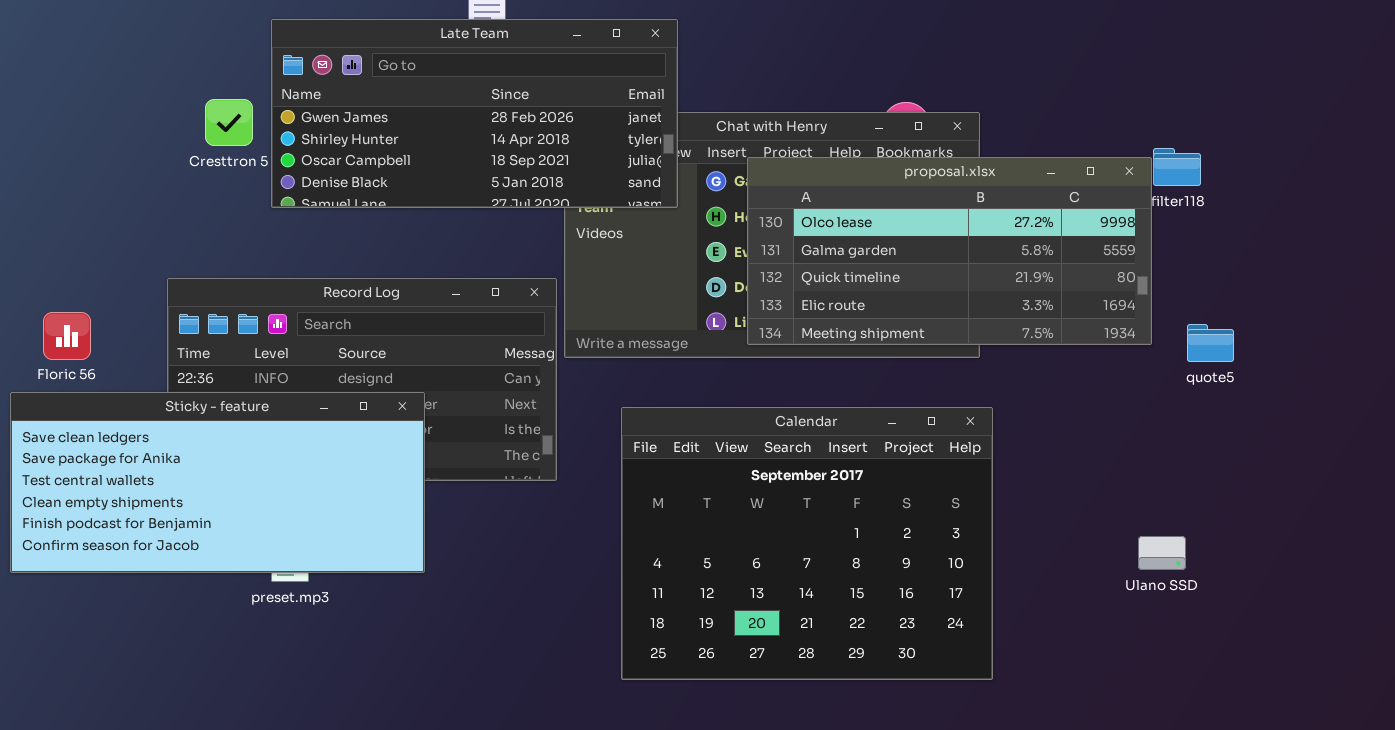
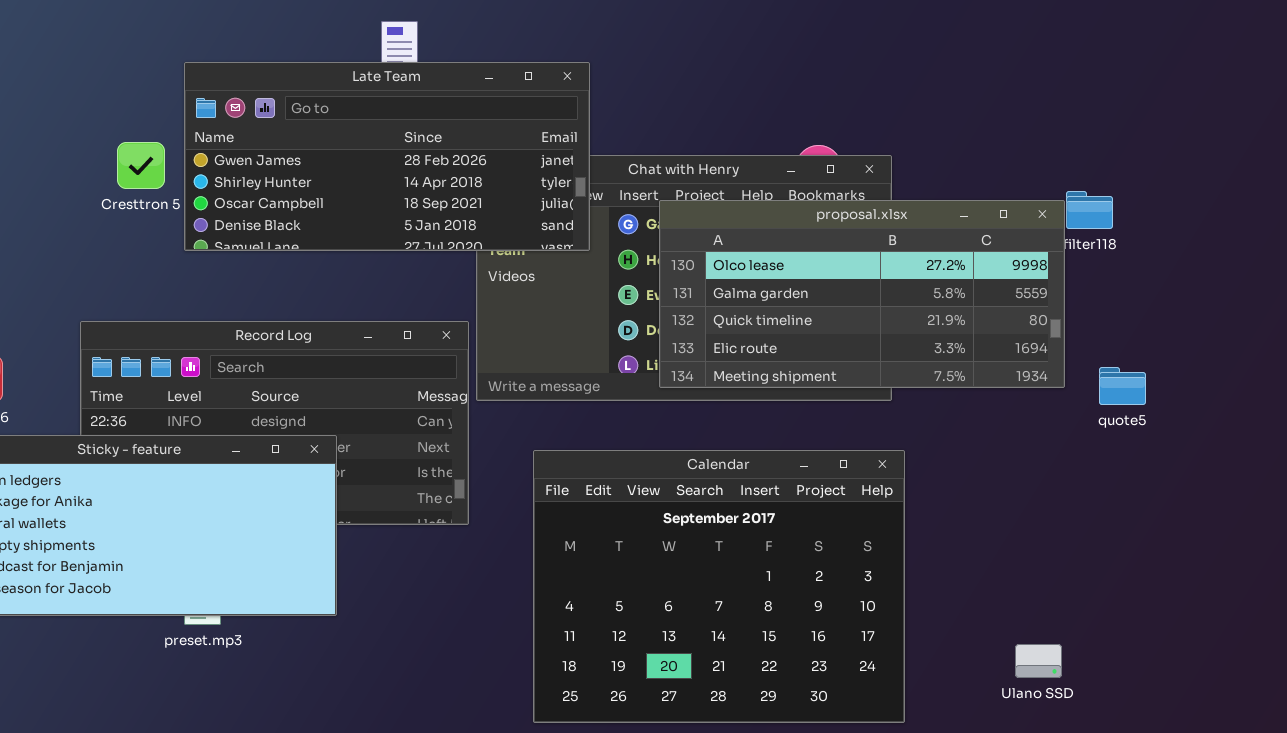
Ulano SSD: [1138,536,1186,570] -> [1015,644,1062,678], moved

